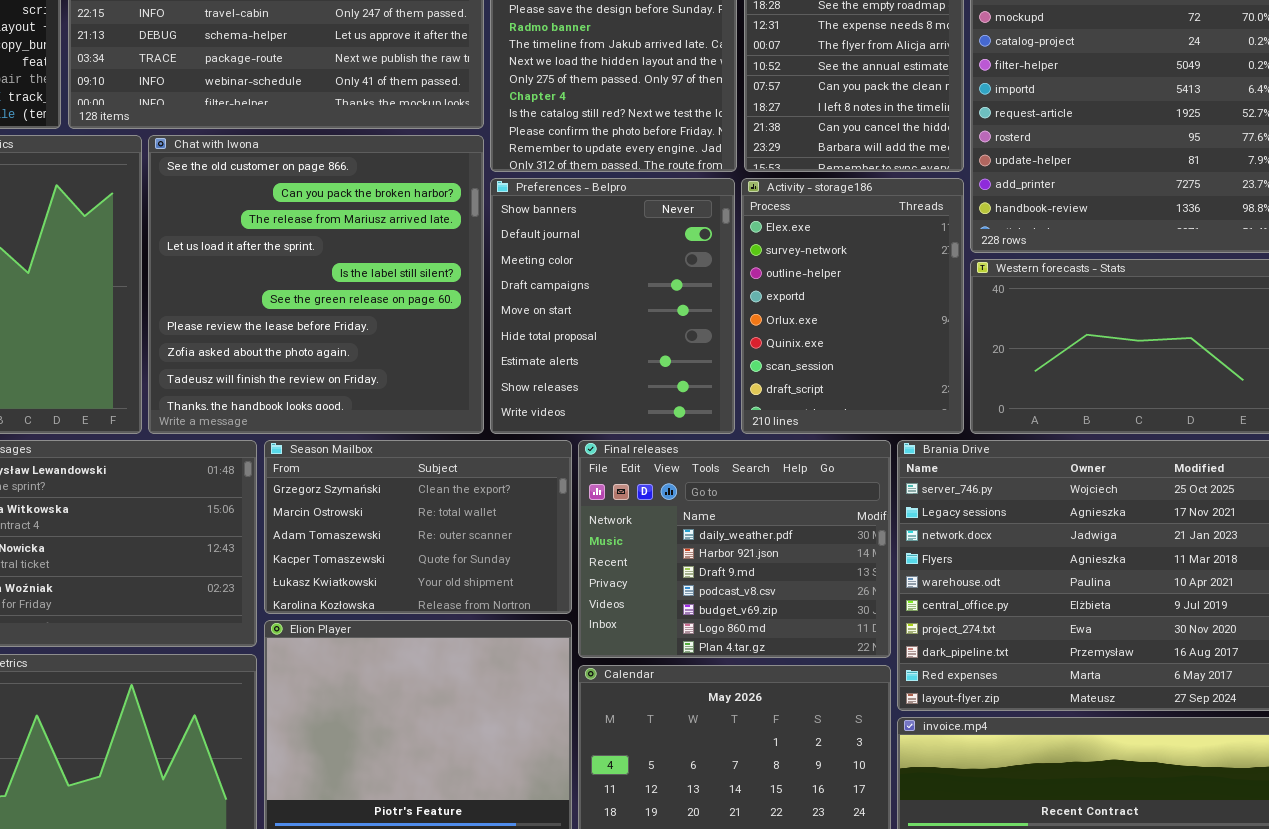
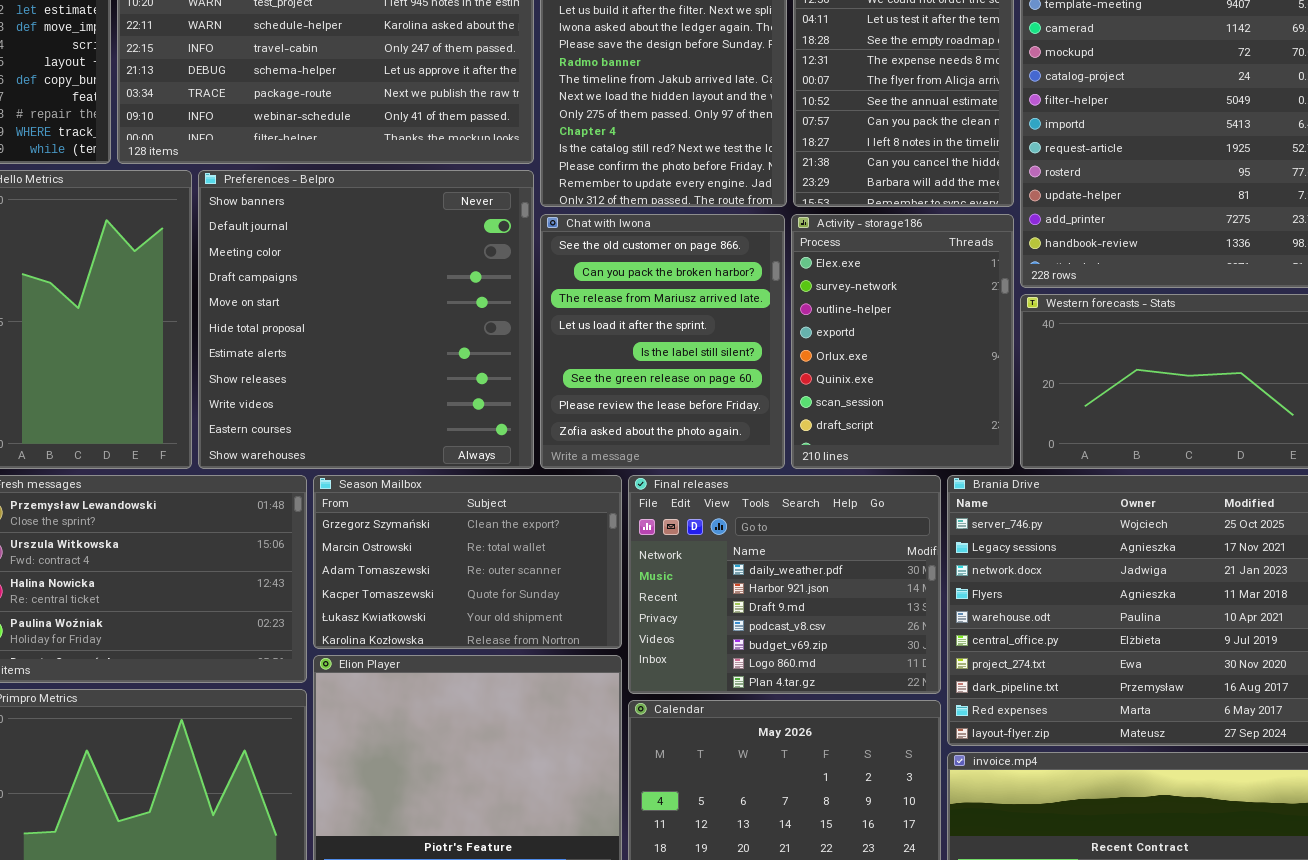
Chat with Iwona: [148,135,484,434] -> [540,214,785,469], moved, resized
Preferences - Belpro: [490,178,735,434] -> [198,170,534,469], moved, resized

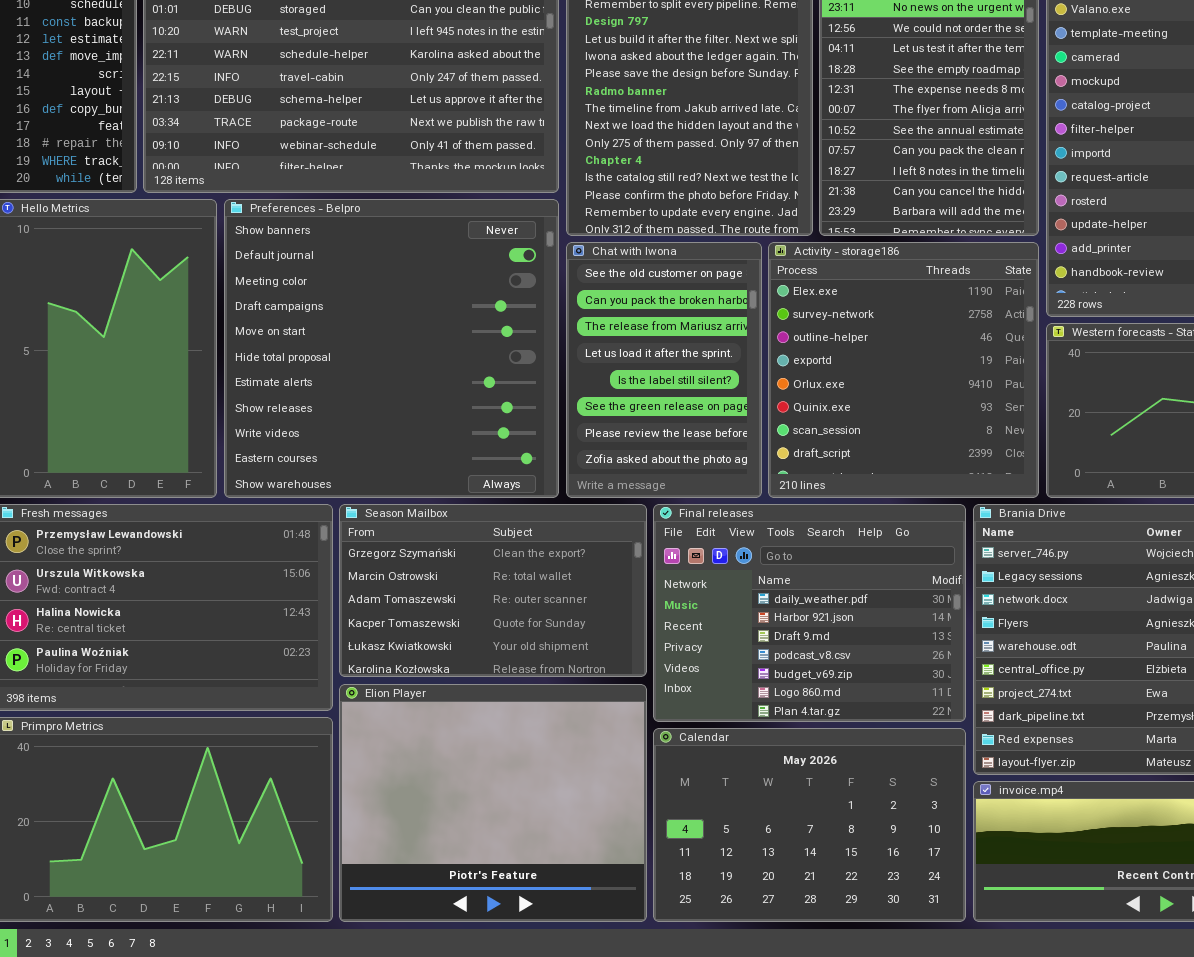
Chat with Iwona: [540,214,785,469] -> [566,242,762,498], resized
Activity - storage186: [791,214,1014,469] -> [768,242,1039,498], resized

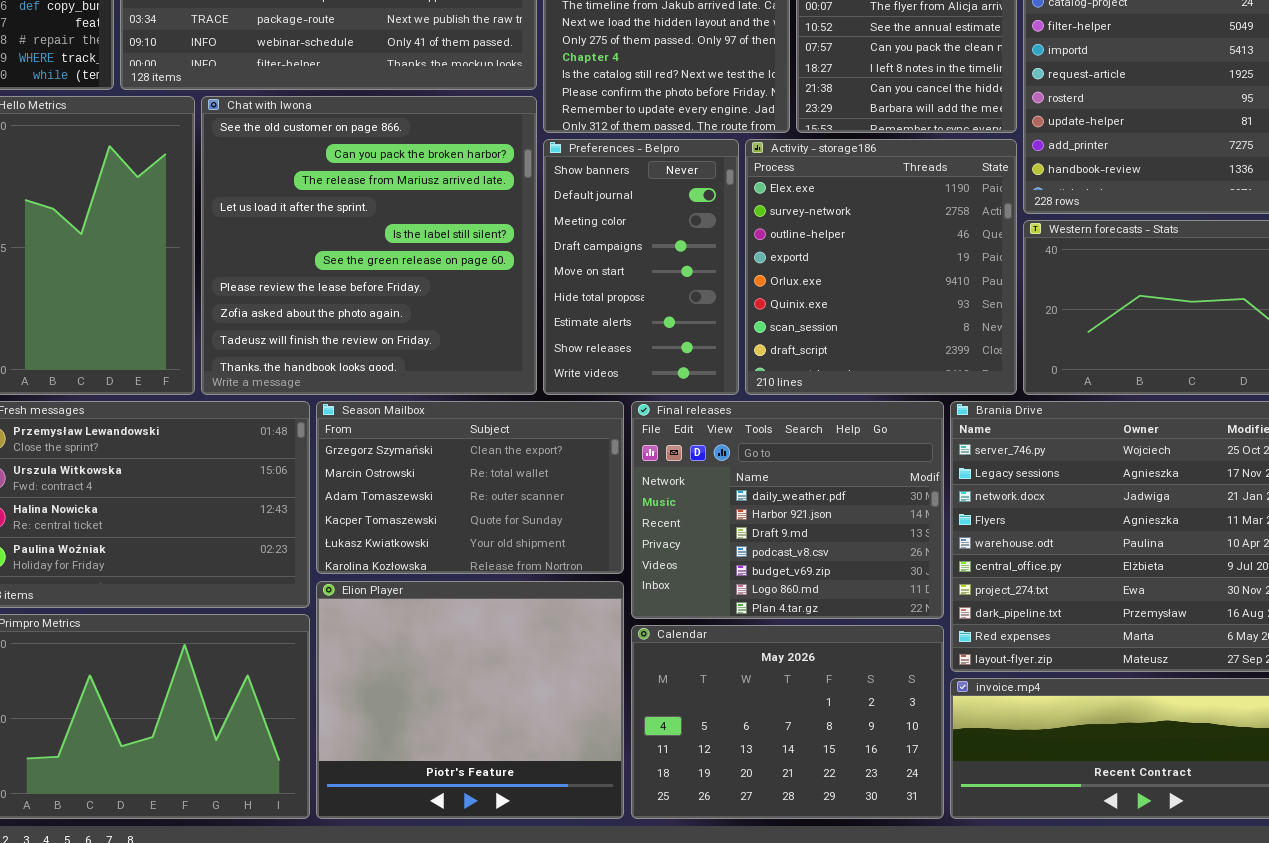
Preferences - Belpro: [224,199,559,498] -> [543,139,739,395], moved, resized
Chat with Iwona: [566,242,762,498] -> [201,96,537,395], moved, resized

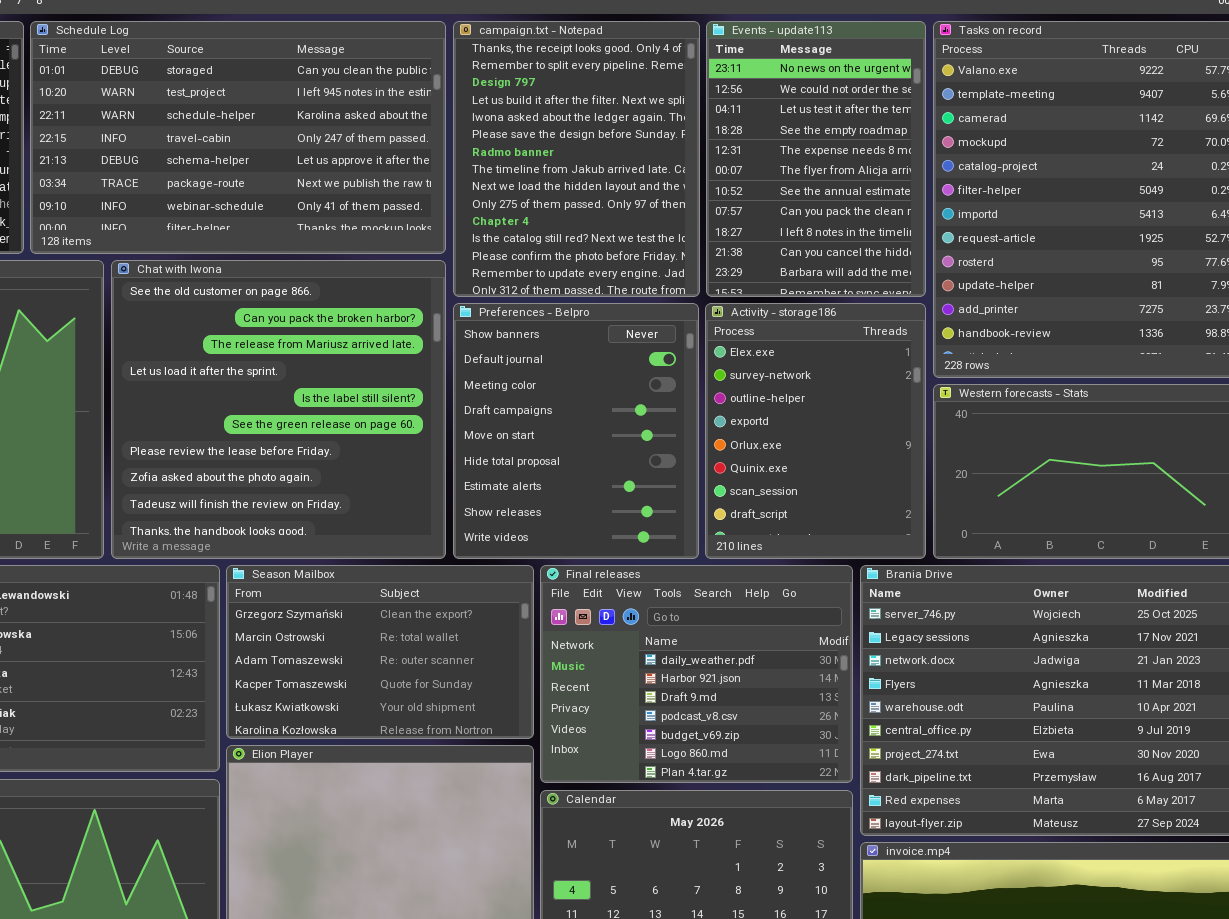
Preferences - Belpro: [543,139,739,395] -> [453,303,699,559], resized
Activity - storage186: [745,139,1017,395] -> [705,303,926,559], resized

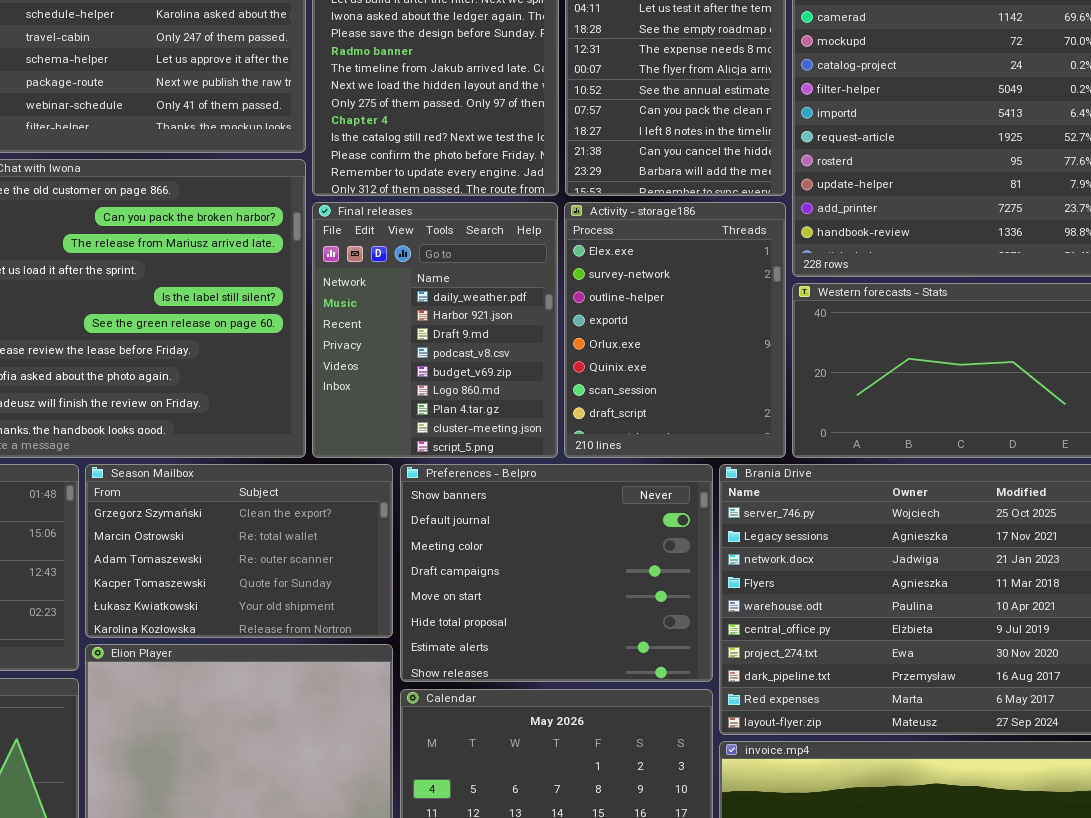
Preferences - Belpro: [453,303,699,559] -> [400,464,713,682], moved, resized
Final releases: [540,565,853,783] -> [312,202,558,458], moved, resized

